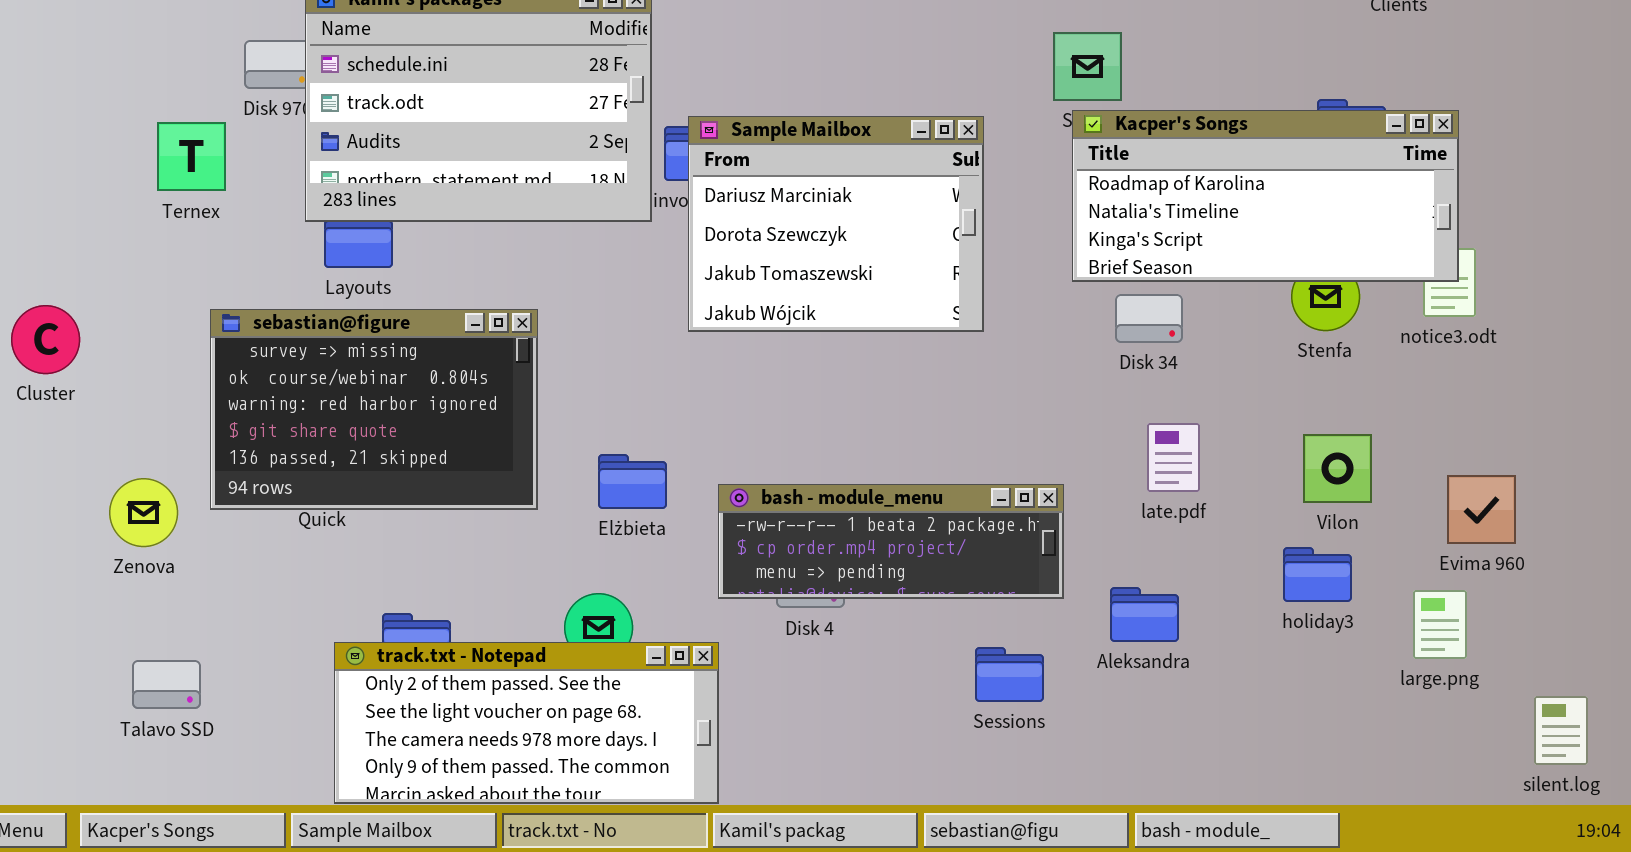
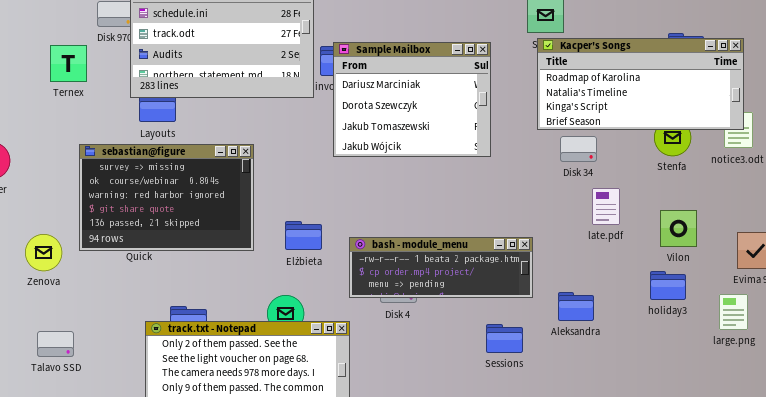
late.pdf: [1147,423,1200,492] -> [592,188,620,225], moved

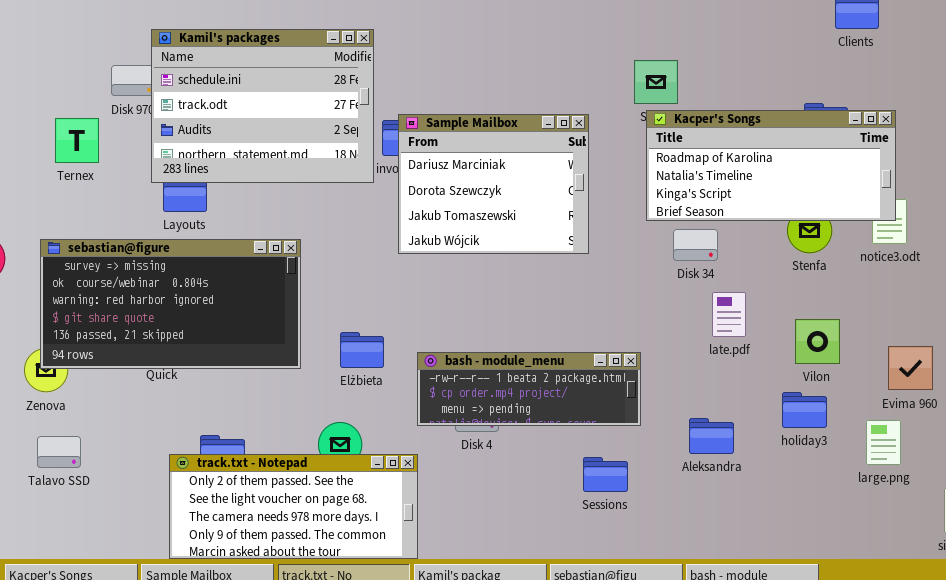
sebastian@figure: [79,144,254,251] -> [40,239,301,369], resized
Aleksandra: [558,292,594,321] -> [689,418,734,454], moved
Talavo SSD: [37,331,74,357] -> [37,436,81,468], moved

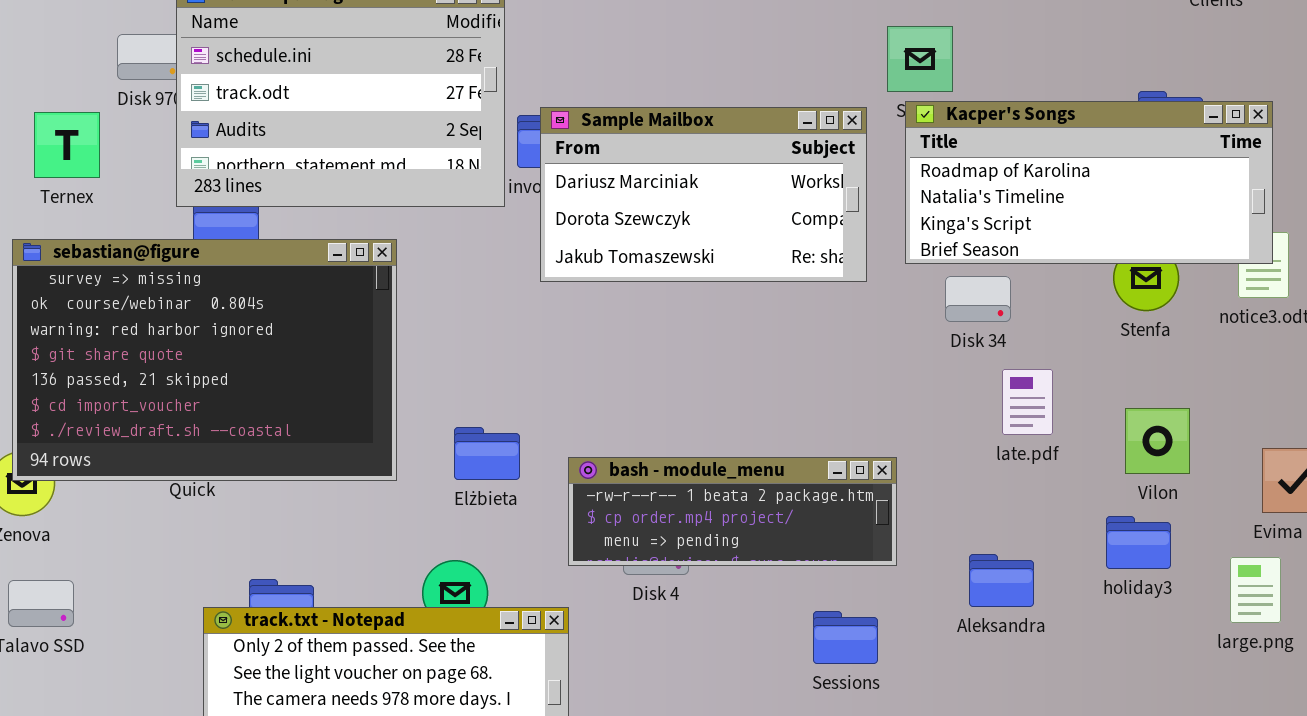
Sample Mailbox: [398,114,589,254] -> [540,107,867,282], resized
sebastian@figure: [40,239,301,369] -> [12,239,397,481], resized

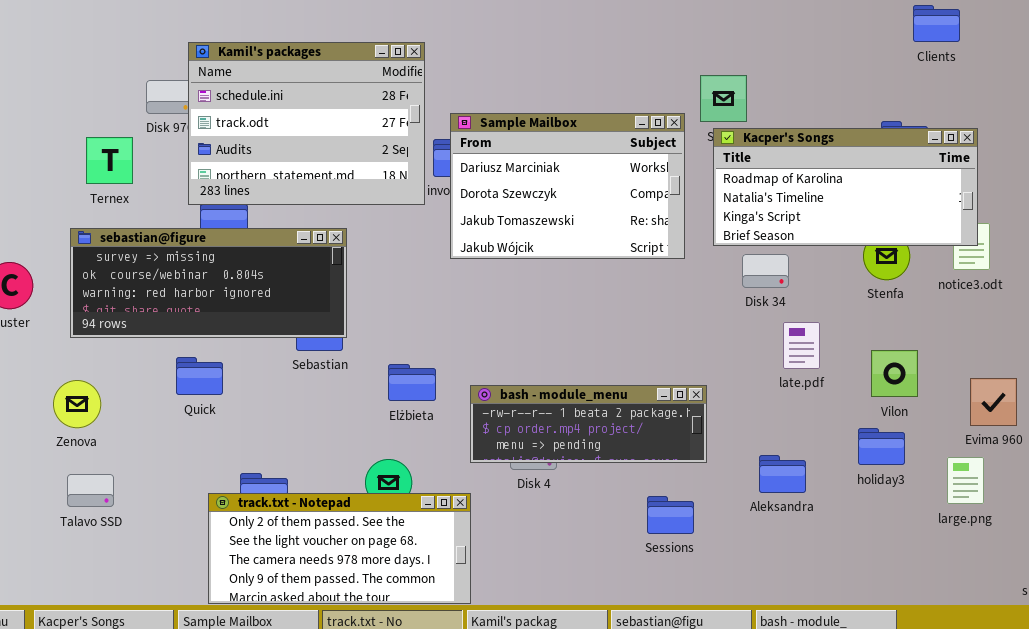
Sample Mailbox: [540,107,867,282] -> [450,113,685,259], resized
sebastian@figure: [12,239,397,481] -> [70,228,347,338], resized

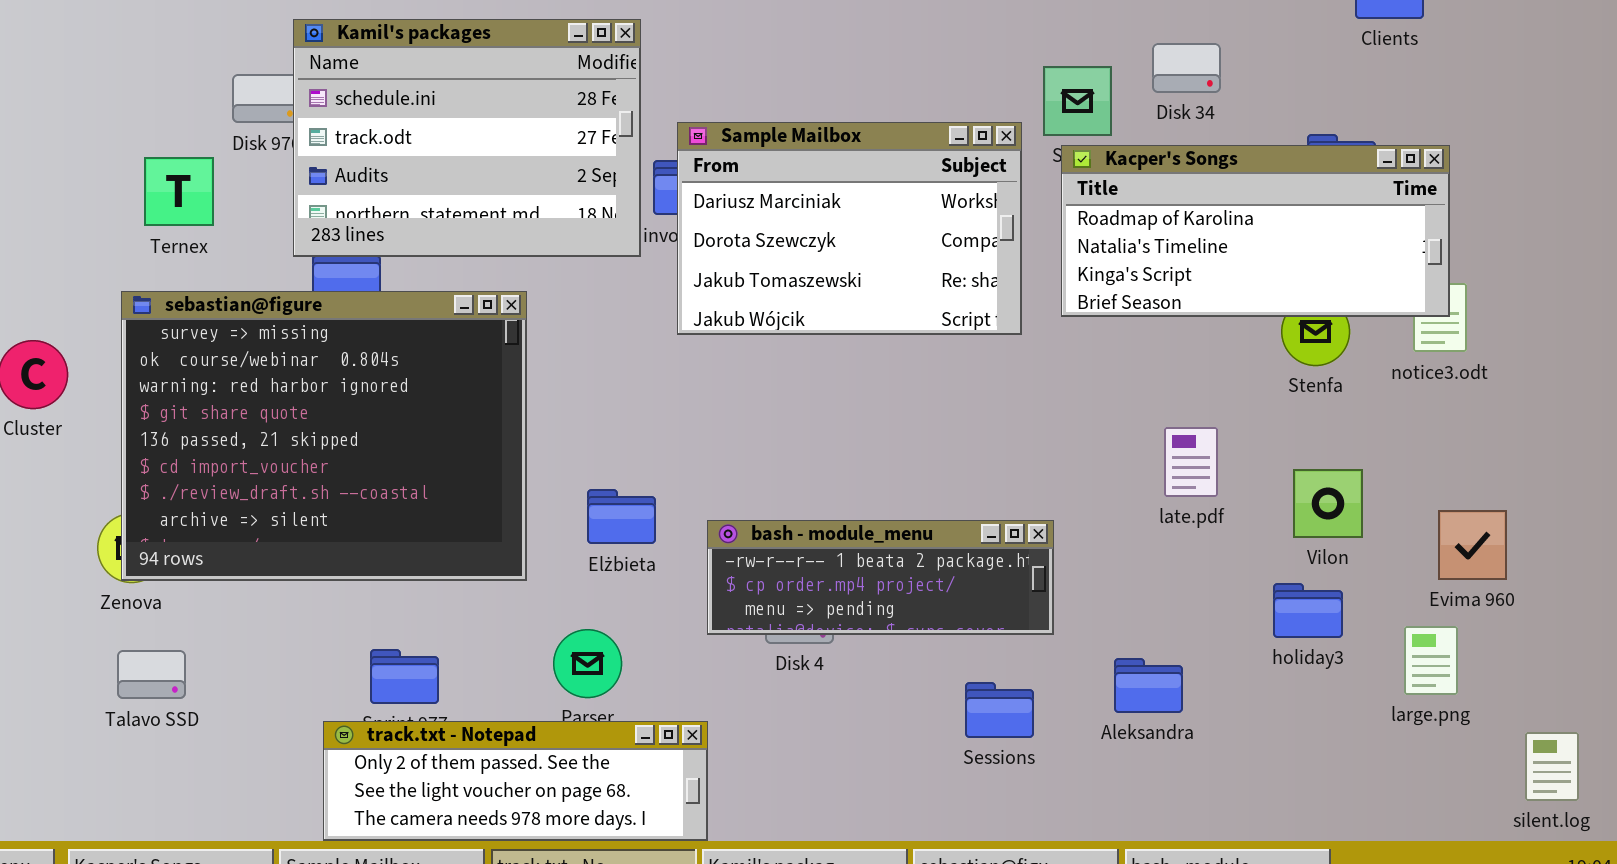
sebastian@figure: [70,228,347,338] -> [121,291,527,581], resized
Disk 34: [742,254,789,288] -> [1152,43,1221,93], moved
Aleksandra: [759,455,806,493] -> [1114,658,1183,713], moved
track.txt - Notepad: [208,493,471,604] -> [323,721,708,841], resized

